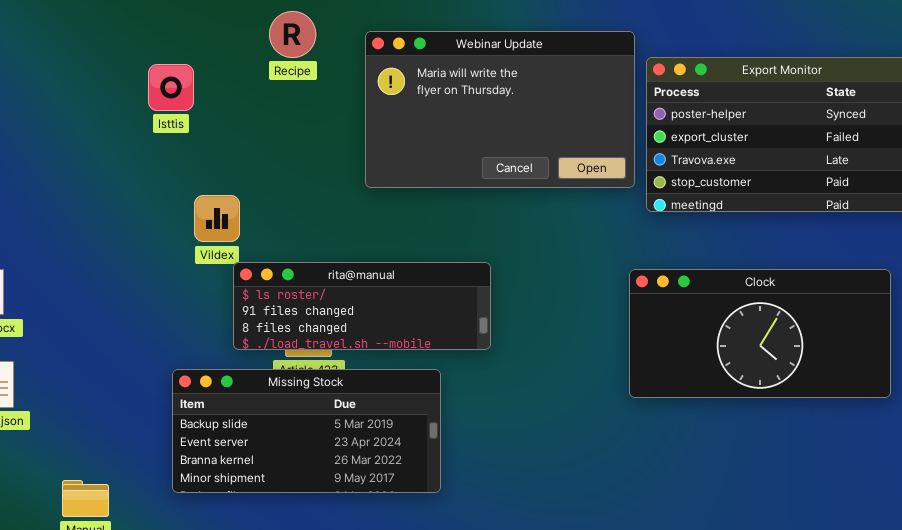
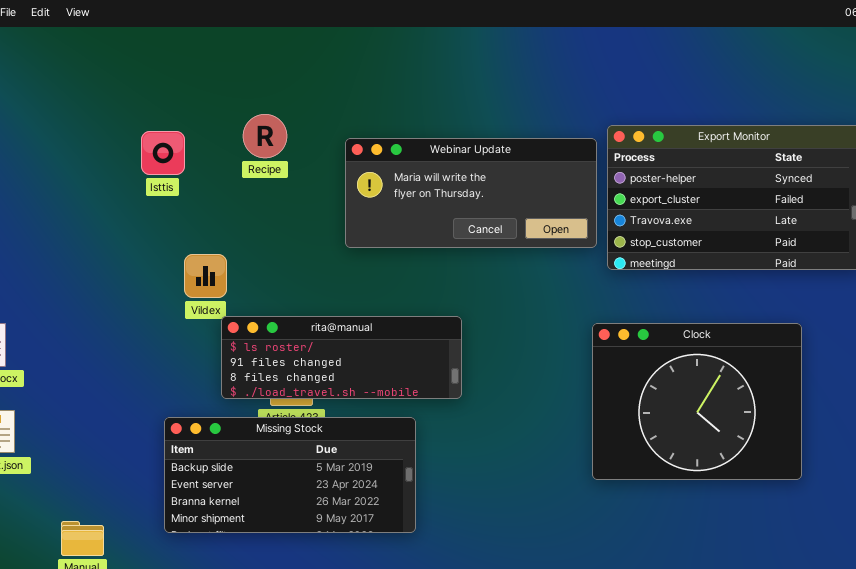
Recipe: [269,11,316,58] -> [243,114,287,158], moved
Webinar Update: [365,31,635,188] -> [345,138,597,248], resized
Clock: [629,269,891,398] -> [592,323,802,480], resized

